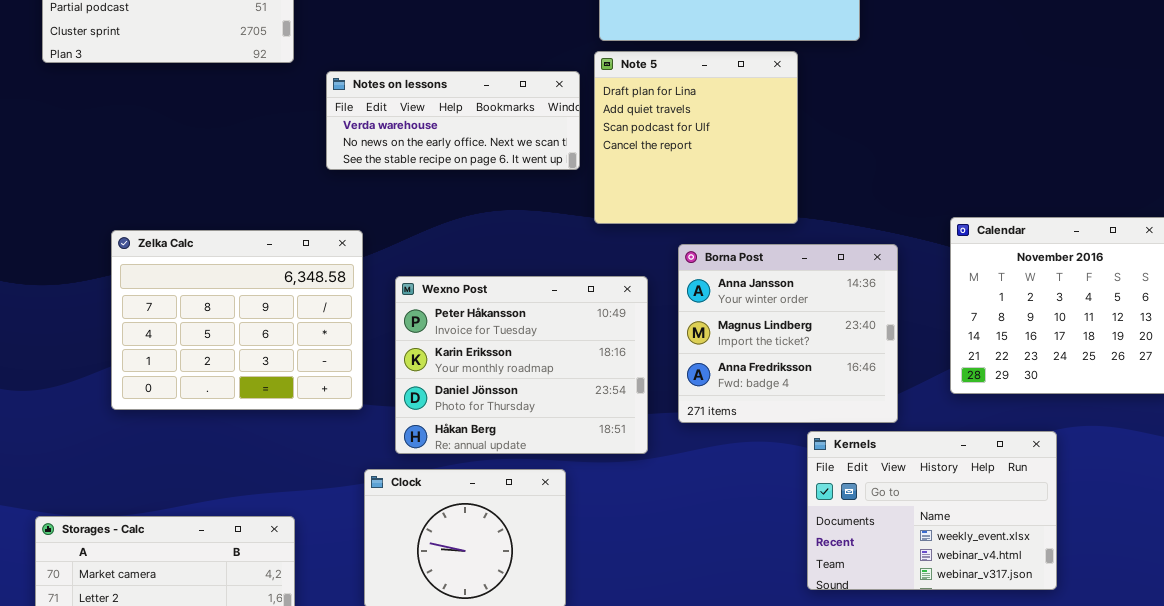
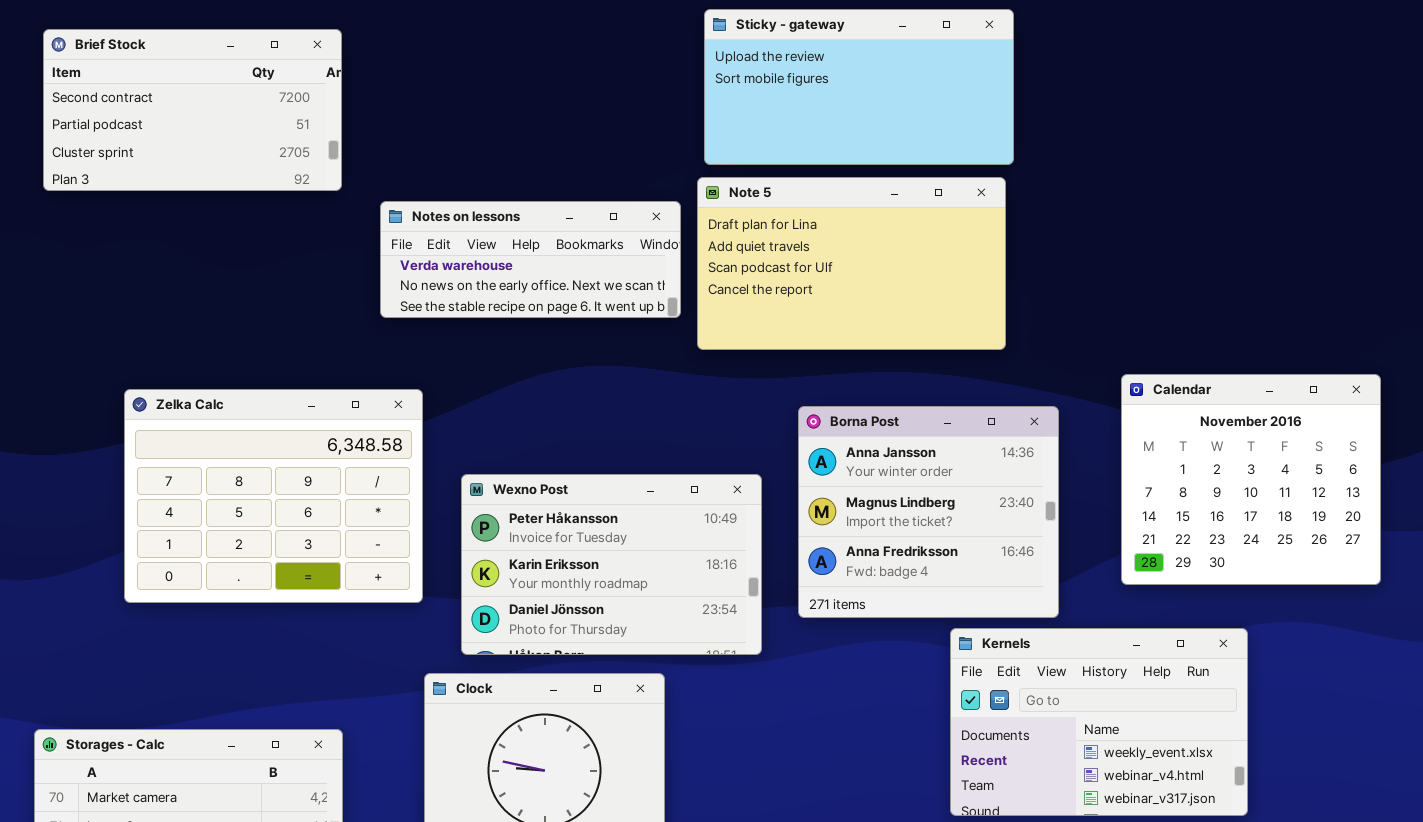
Note 5: [594,51,798,224] -> [697,177,1006,350], resized
Wexno Post: [395,276,648,454] -> [461,474,762,655], resized

